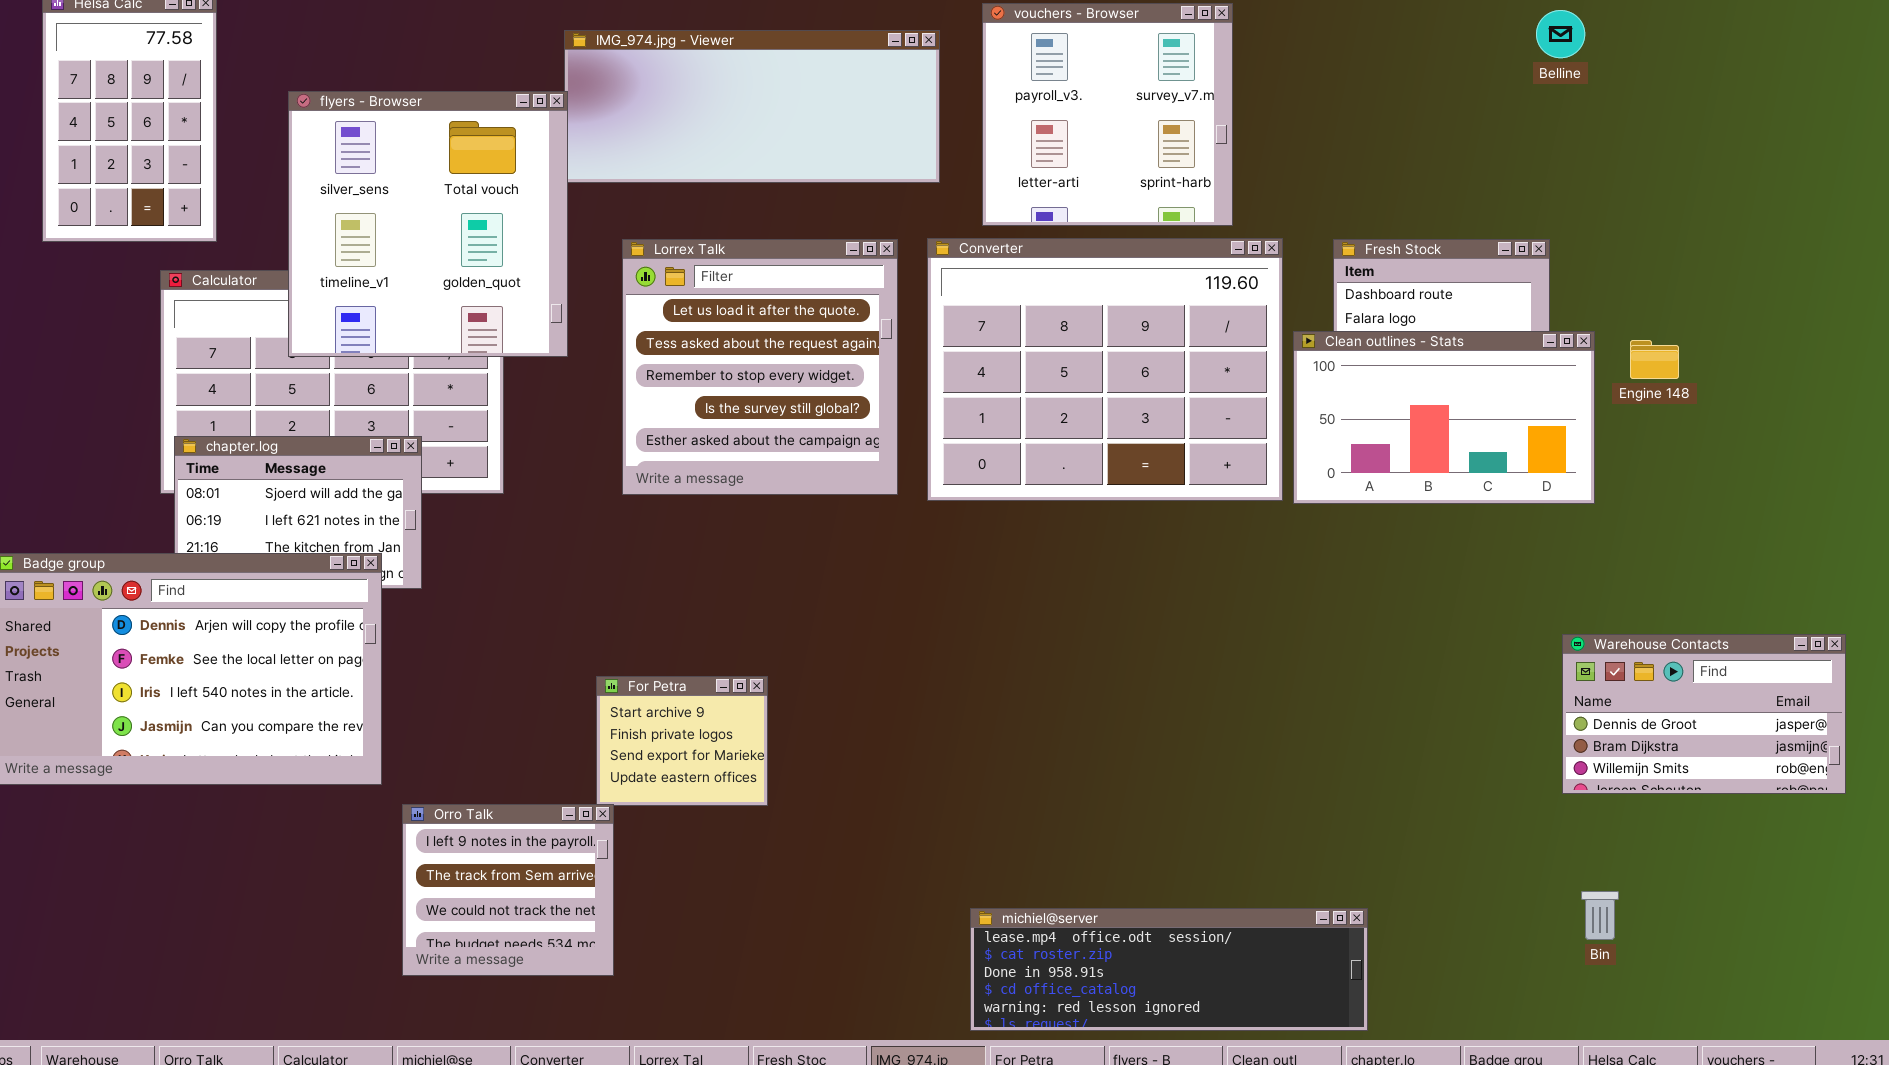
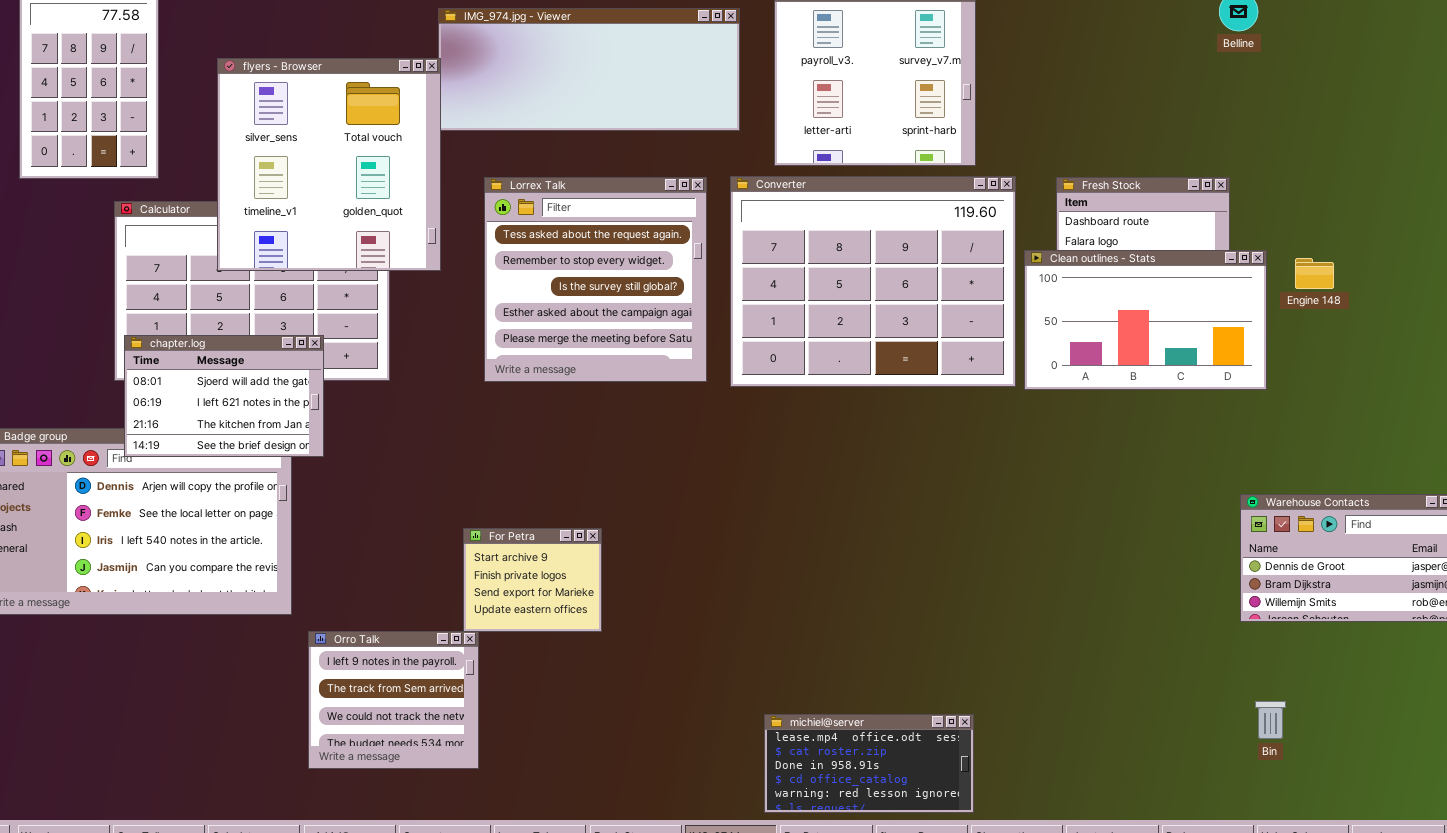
Lorrex Talk: [622,239,898,495] -> [484,177,707,382], scrolled down 1 row
chapter.log: [174,436,422,589] -> [124,335,324,457], raised
michiel@server: [970,908,1368,1031] -> [764,714,974,813], resized

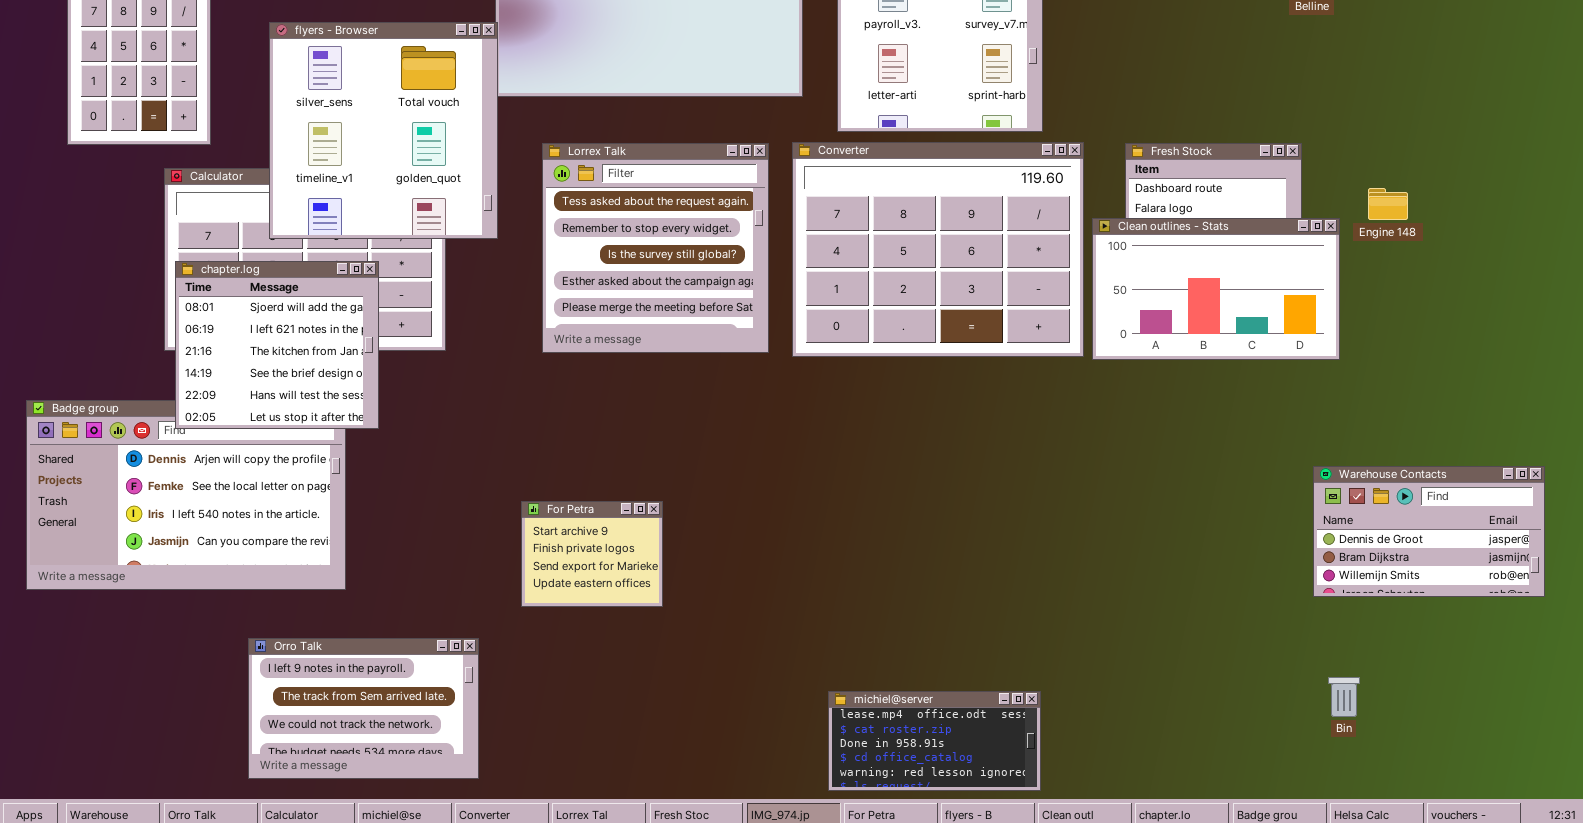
Engine 148: [1295,258,1334,289] -> [1368,188,1408,220], moved
chapter.log: [124,335,324,457] -> [175,261,379,429], resized
Orro Talk: [308,631,479,769] -> [248,638,479,779], moved, resized

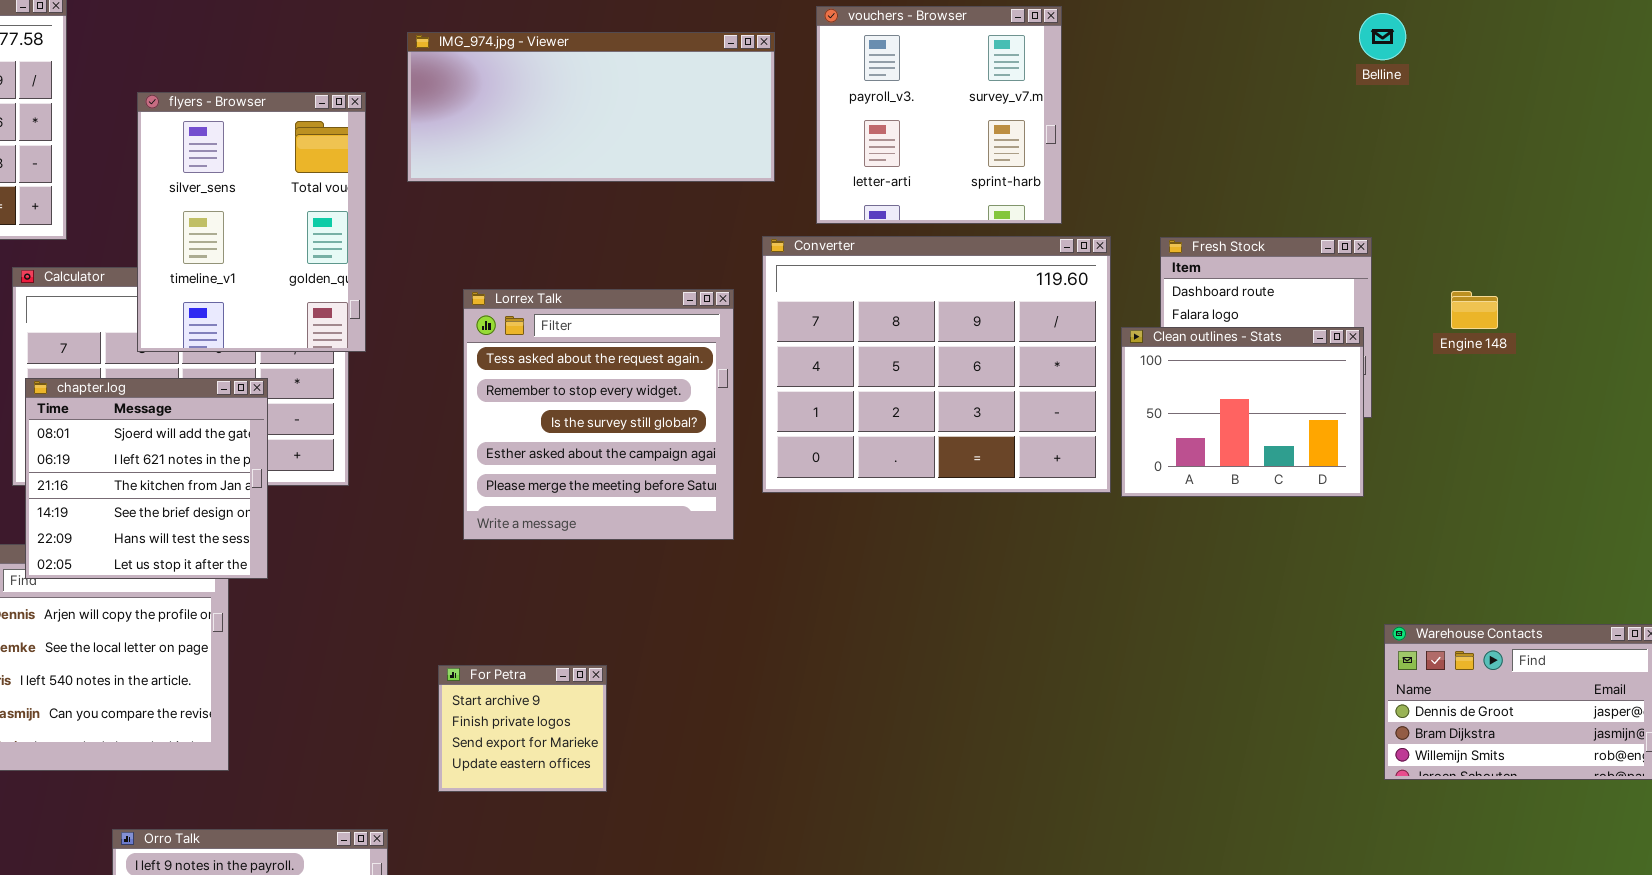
flyers - Browser: [269,22,498,239] -> [137,92,366,352], resized
Lorrex Talk: [542,143,769,353] -> [463,289,734,540], moved
Clean outlines - Stats: [1092,218,1340,360] -> [1121,327,1364,497], resized

